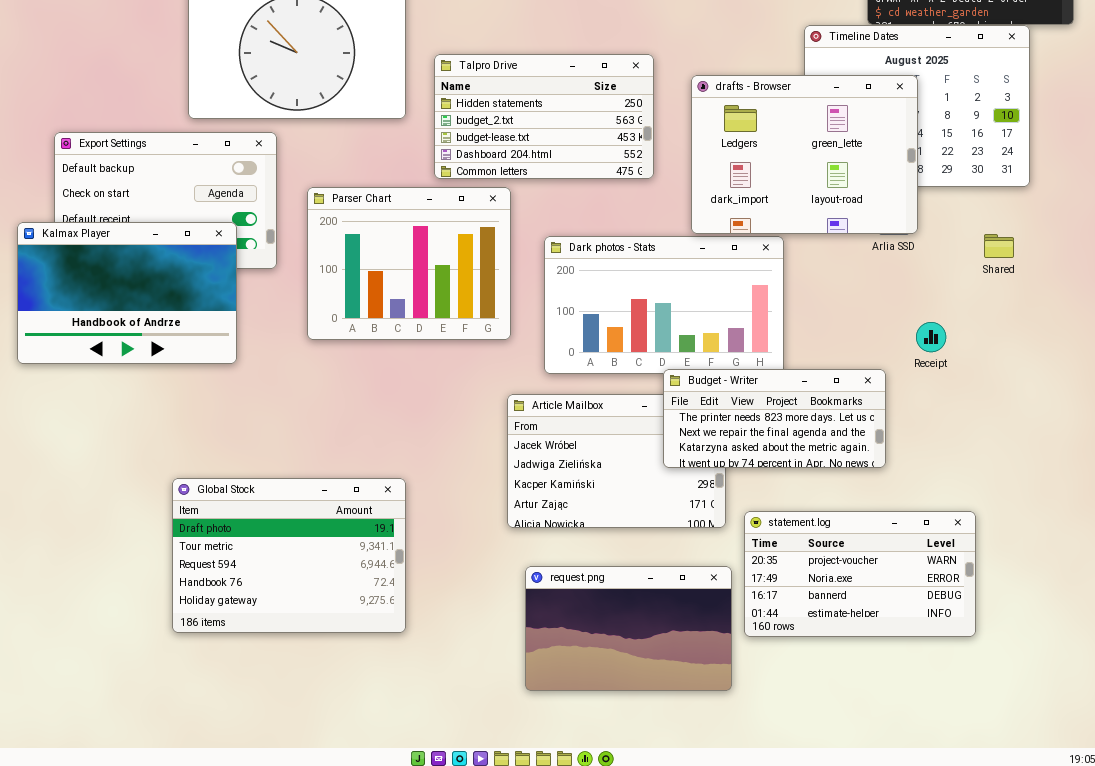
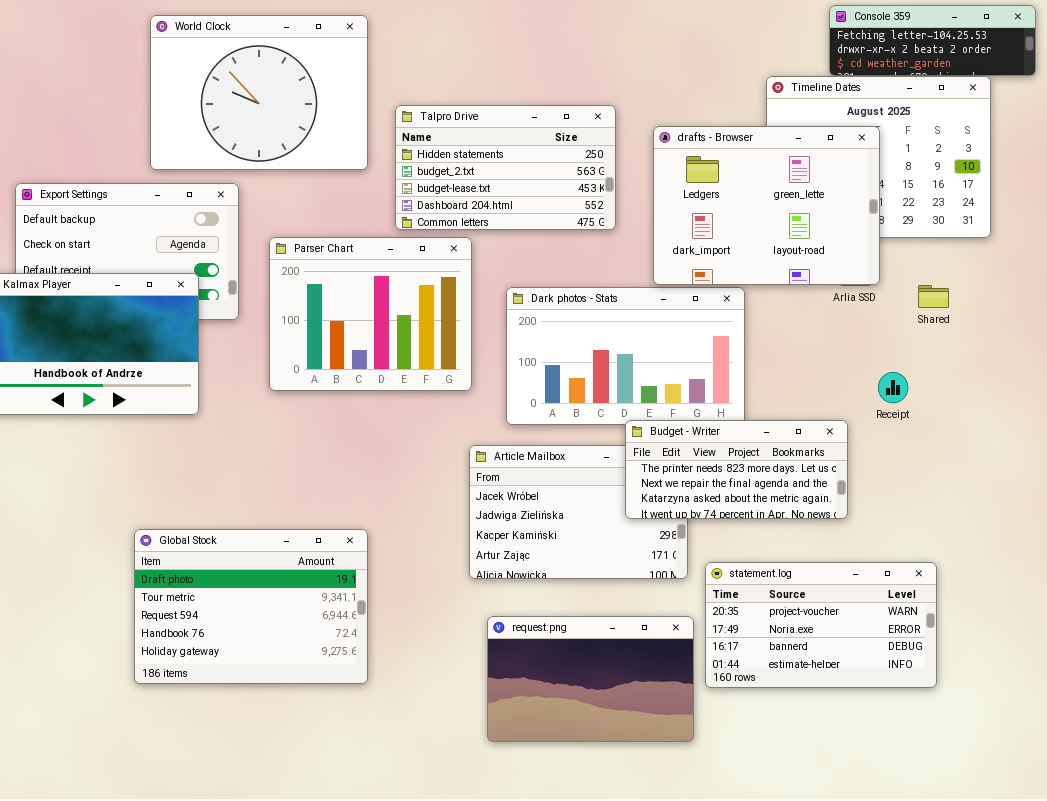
Shared: [984,234,1014,258] -> [918,285,949,308], moved

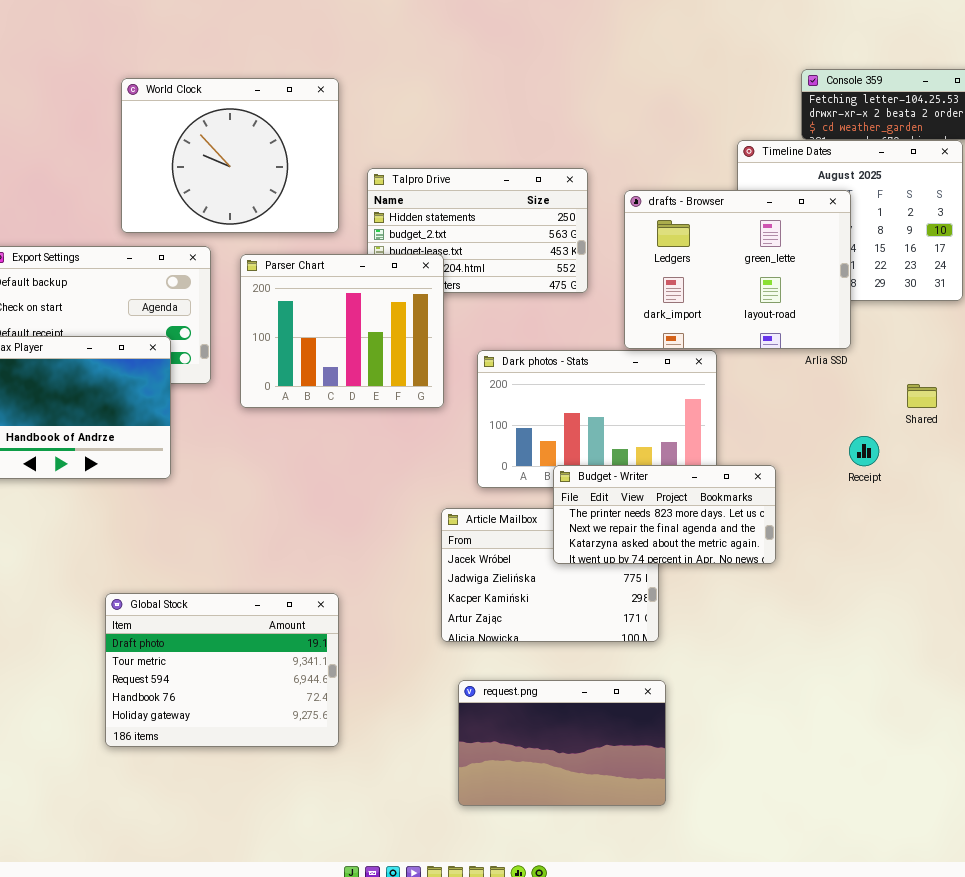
Parser Chart: [269,237,472,391] -> [240,254,444,408], moved
Shared: [918,285,949,308] -> [907,384,937,408], moved
Budget - Writer: [625,420,848,519] -> [553,465,776,564], moved
statement.log: [705,562,937,688] -> none, closed

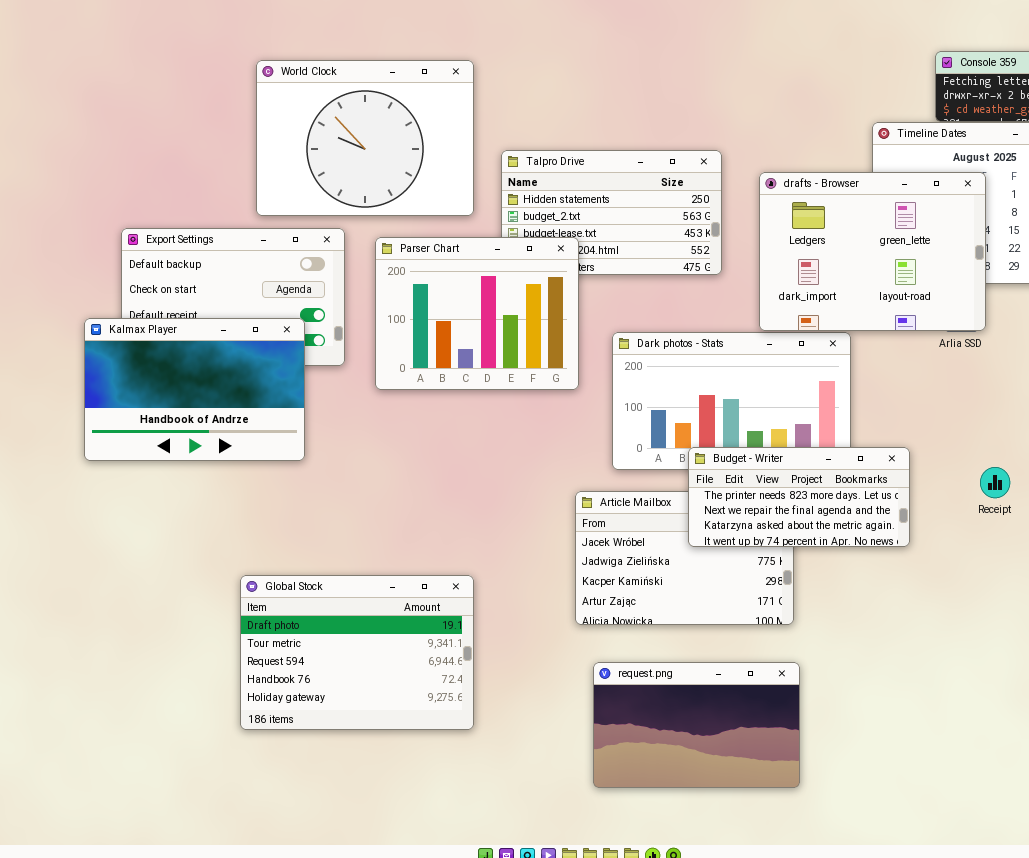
Receipt: [849,436,879,466] -> [980,467,1010,498], moved

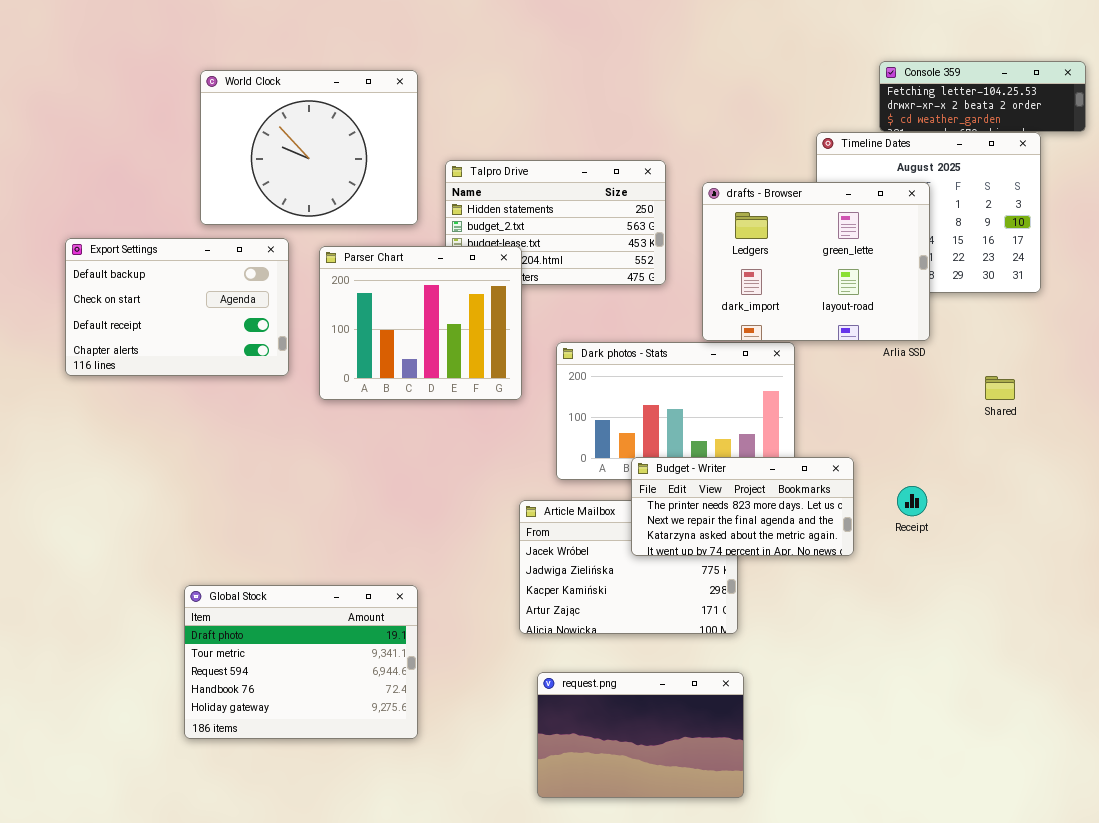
Kalmax Player: [84,318,305,461] -> none, closed
Receipt: [980,467,1010,498] -> [897,486,927,516], moved

